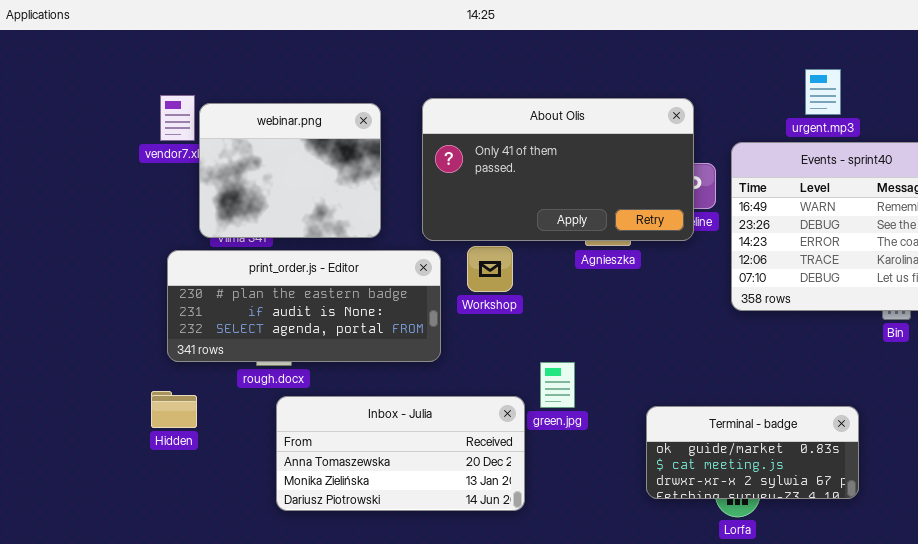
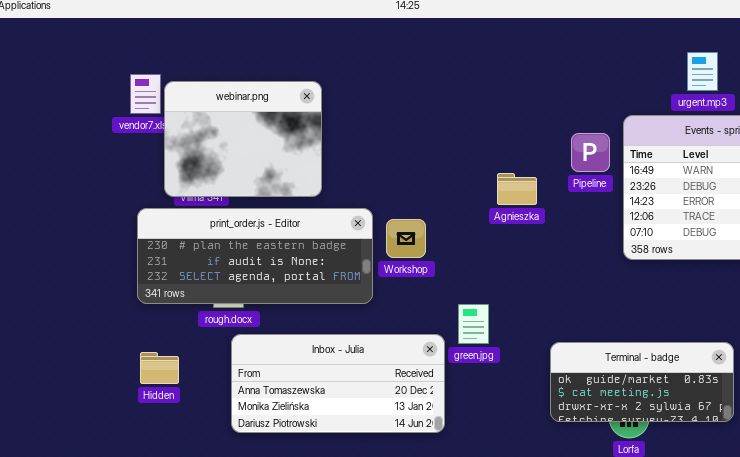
About Olis: [422,98,694,241] -> none, closed
Workshop: [467,246,513,292] -> [386,219,426,258], moved
Hidden: [151,391,197,428] -> [140,352,179,384], moved

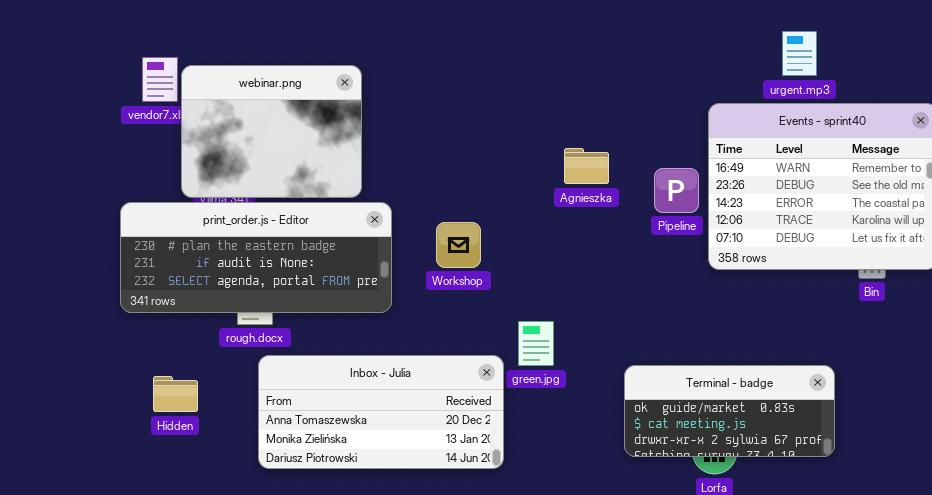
Pipeline: [571,133,610,172] -> [654,168,699,213], moved
Agnieszka: [497,173,537,205] -> [564,148,609,184], moved
print_order.js - Editor: [137,208,373,304] -> [120,202,392,313], moved

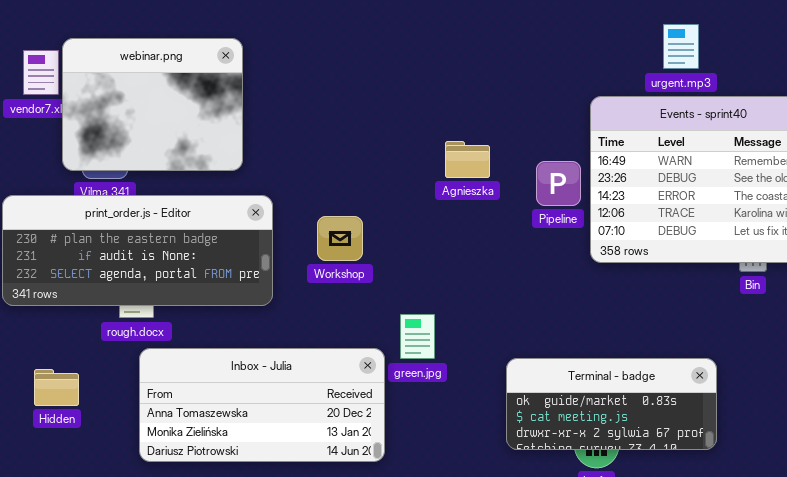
webinar.png: [181,65,362,198] -> [62,38,243,171], moved

